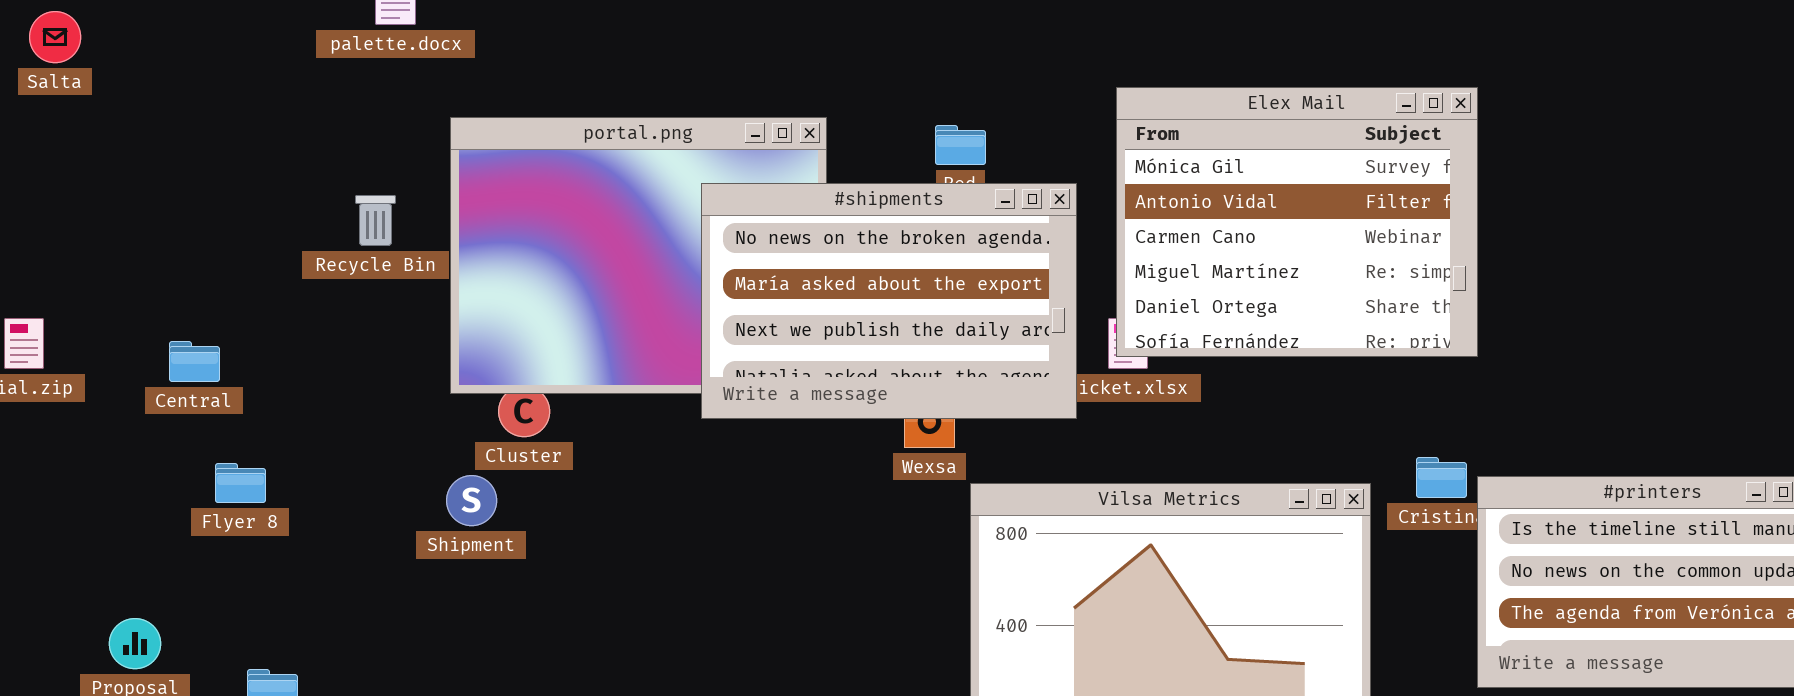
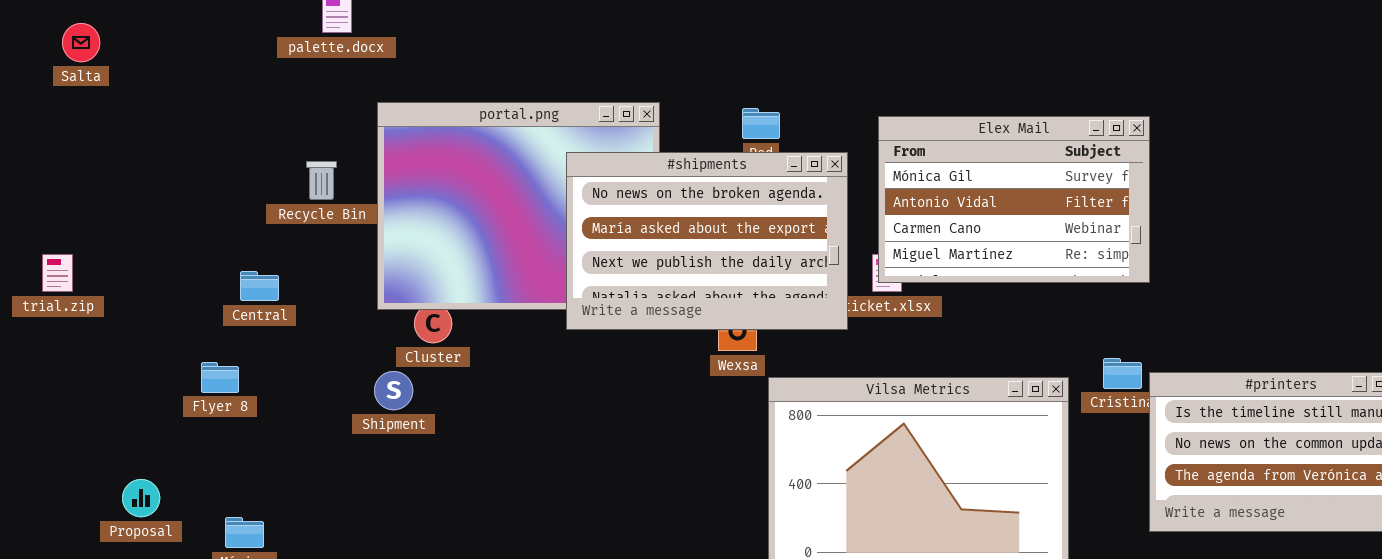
Elex Mail: [1116,87,1478,357] -> [878,116,1150,283], resized
Central: [169,341,220,382] -> [240,271,279,301], moved

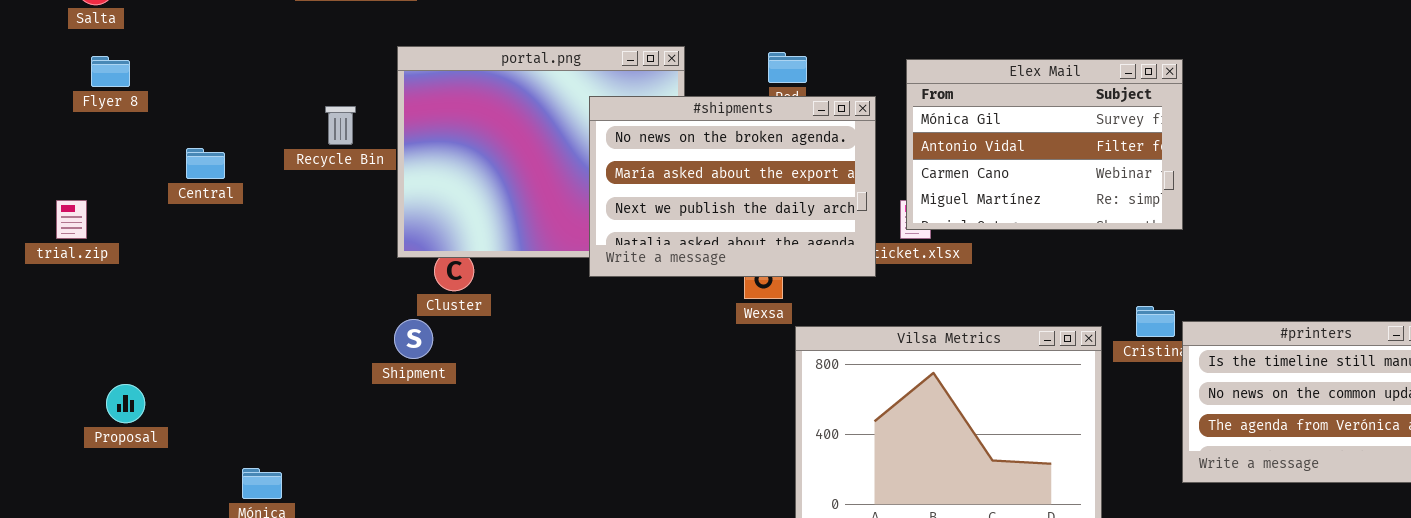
Central: [240,271,279,301] -> [186,148,225,179], moved
Flyer 8: [201,362,239,393] -> [91,56,130,87], moved
Proposal: [122,479,160,517] -> [106,384,145,423], moved

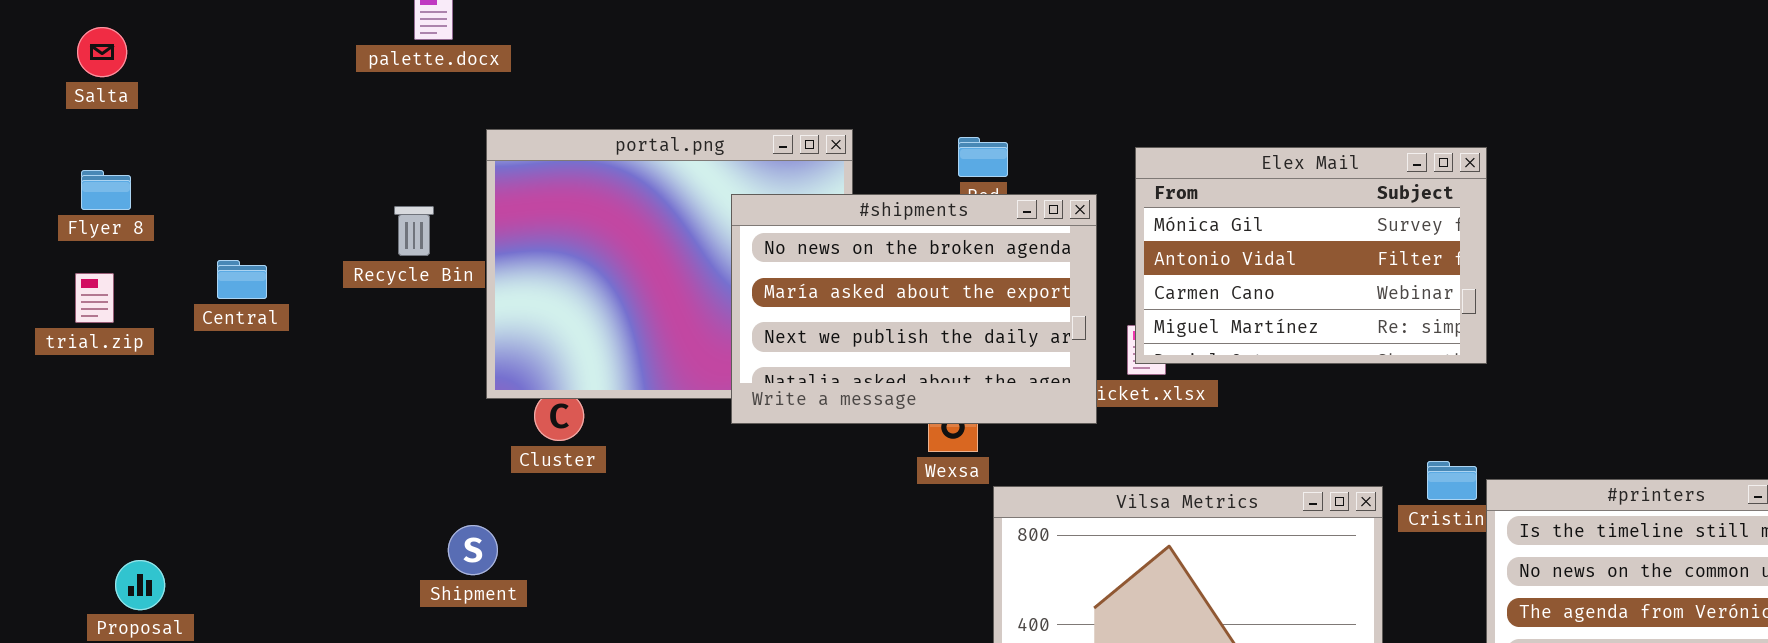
Flyer 8: [91,56,130,87] -> [81,170,131,210], moved
trial.zip: [56,200,87,239] -> [75,273,114,323], moved
Shipment: [394,319,433,359] -> [448,525,498,575], moved

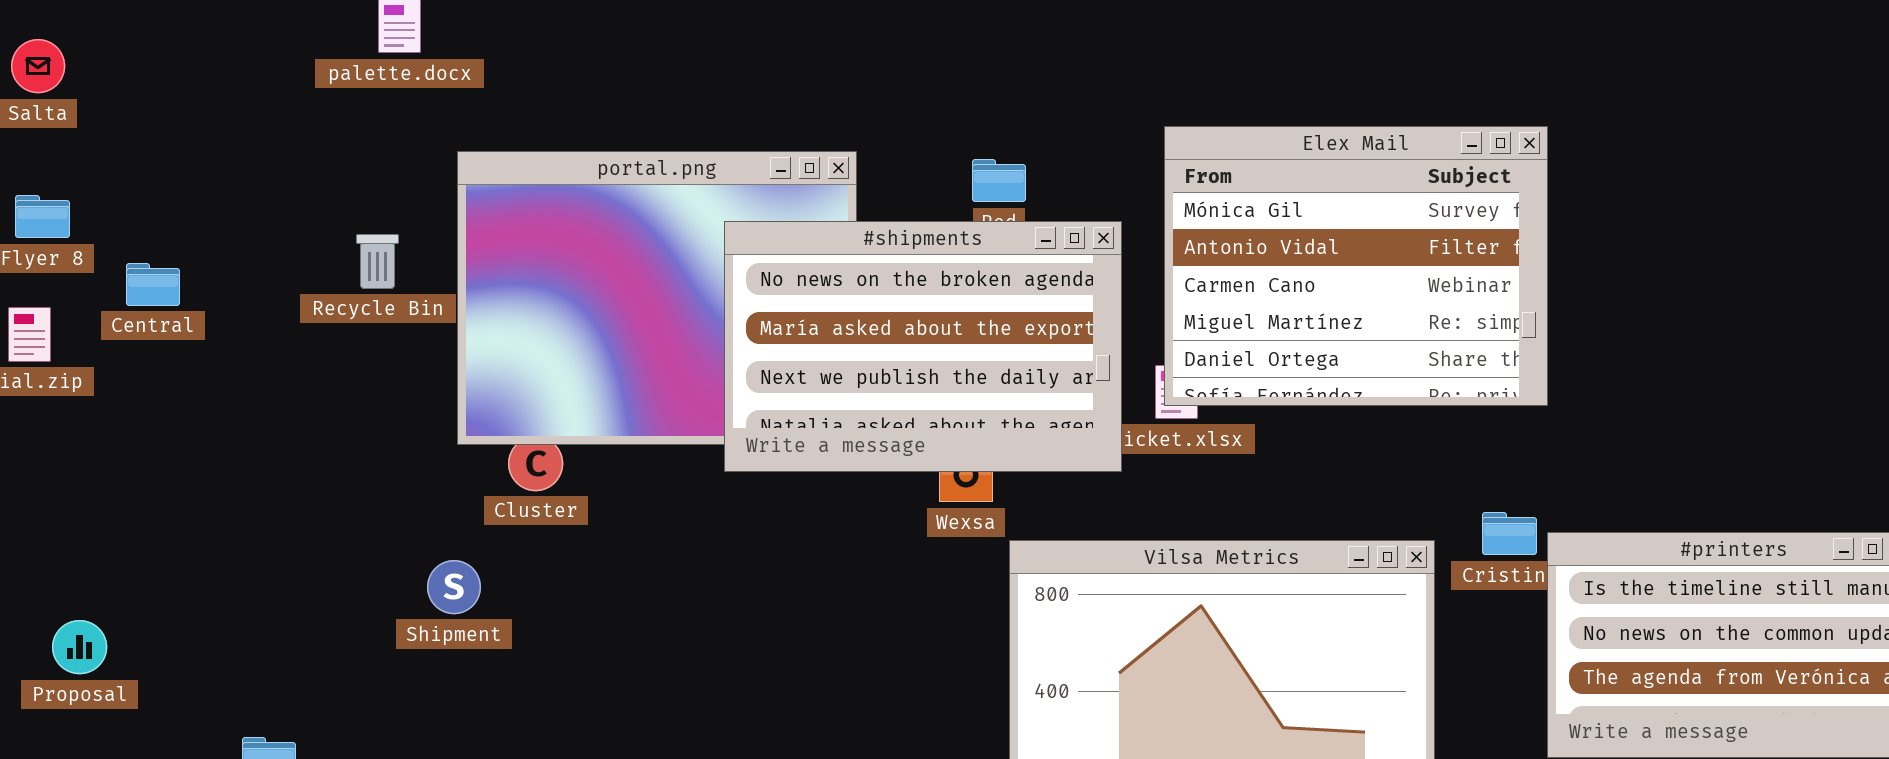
Elex Mail: [1135,147,1487,364] -> [1164,126,1548,406], resized
Central: [217,260,267,299] -> [126,263,180,306], moved
Shipment: [448,525,498,575] -> [427,560,481,614], moved

